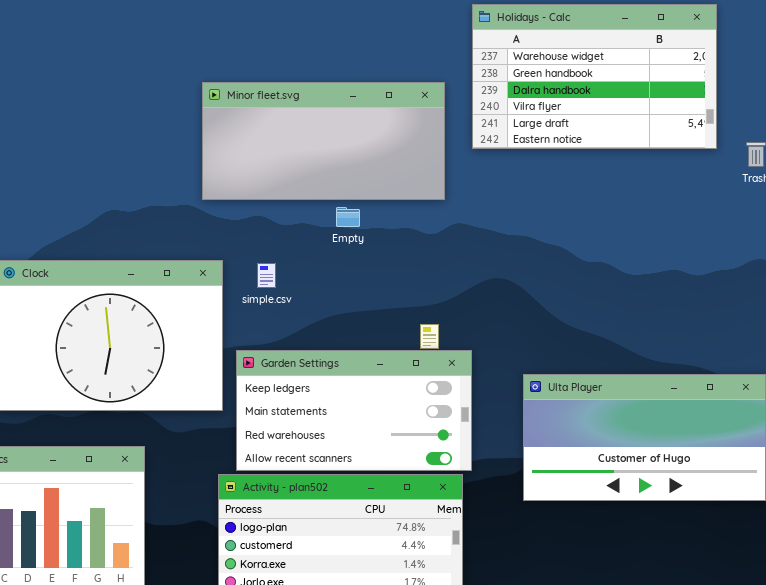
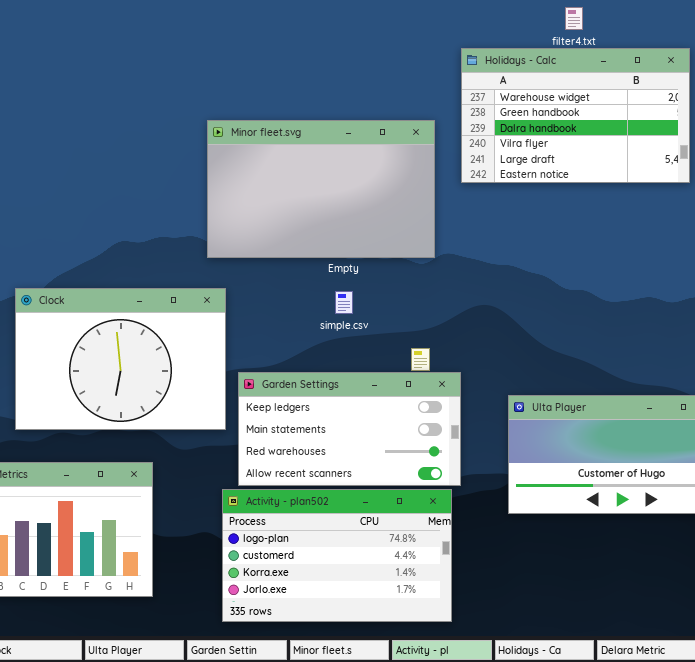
Minor fleet.svg: [202,82,445,200] -> [207,120,435,258], resized
simple.csv: [257,263,276,288] -> [335,291,353,314], moved

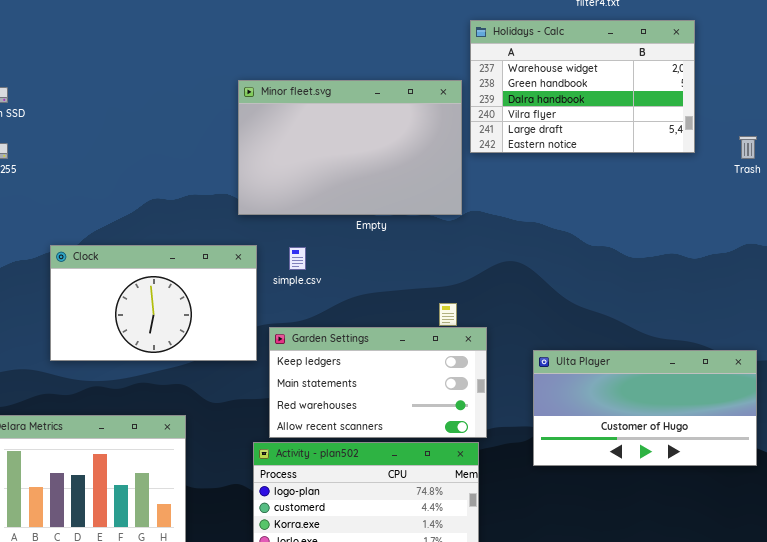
Holidays - Calc: [461,48,690,183] -> [470,20,695,153], moved
Clock: [15,288,226,430] -> [50,245,257,361], resized
simple.csv: [335,291,353,314] -> [289,247,306,270], moved

